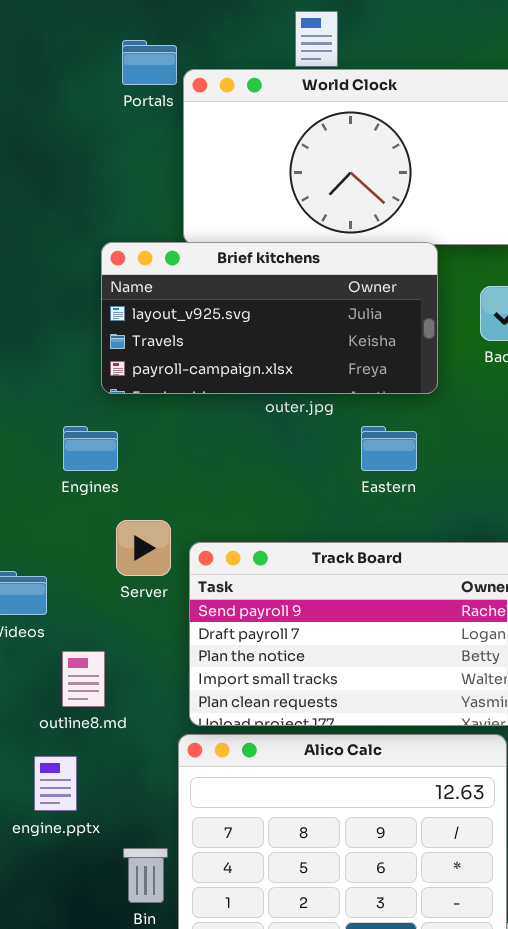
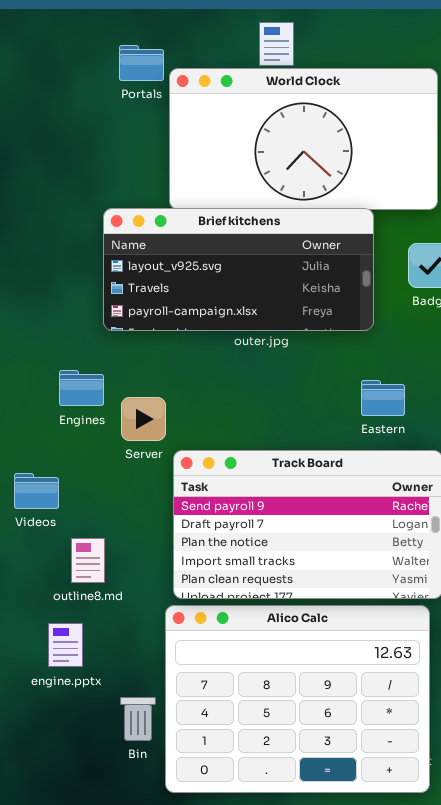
Engines: [63,426,118,471] -> [59,370,104,406], moved
Eastern: [361,426,417,471] -> [361,380,405,416], moved
Server: [116,520,171,576] -> [121,397,166,441], moved

